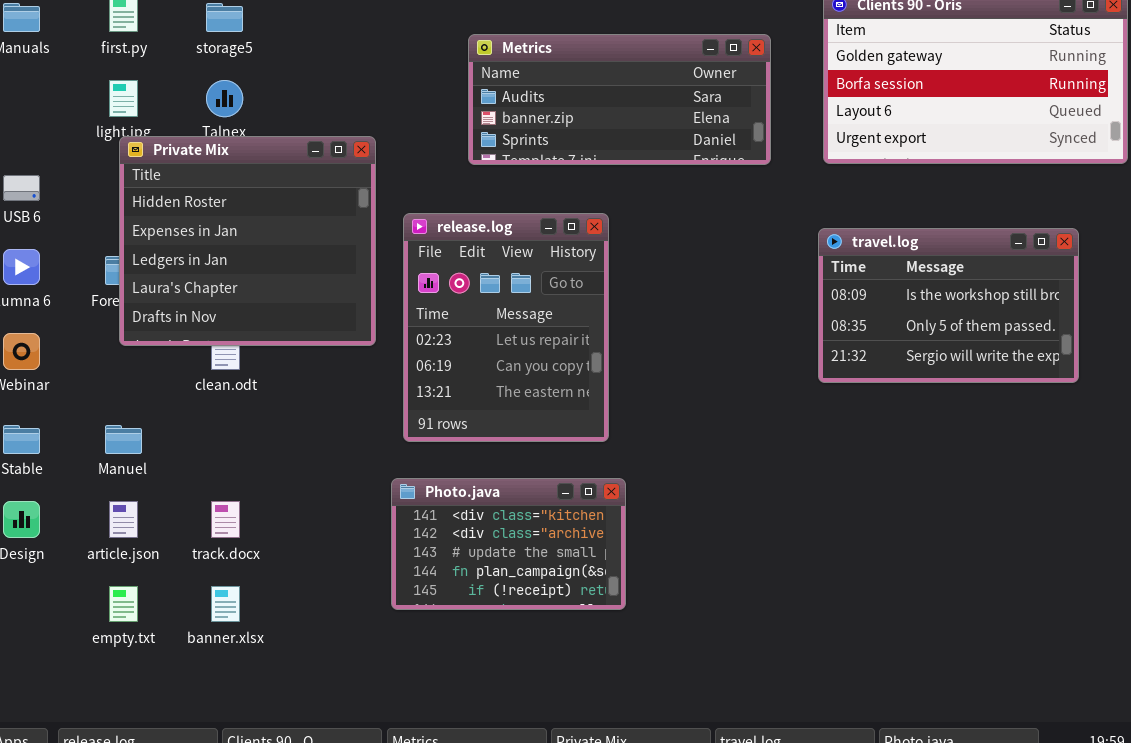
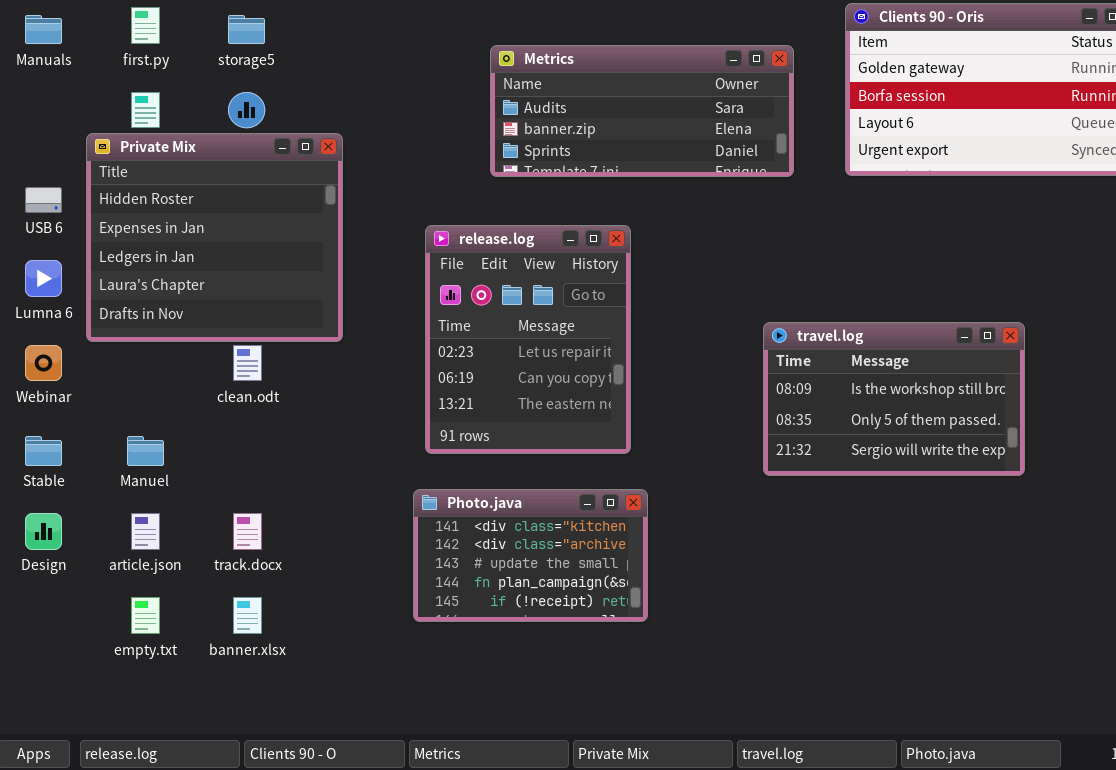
Private Mix: [119,136,376,346] -> [86,133,343,342], moved
travel.log: [818,228,1079,383] -> [763,322,1025,476], moved

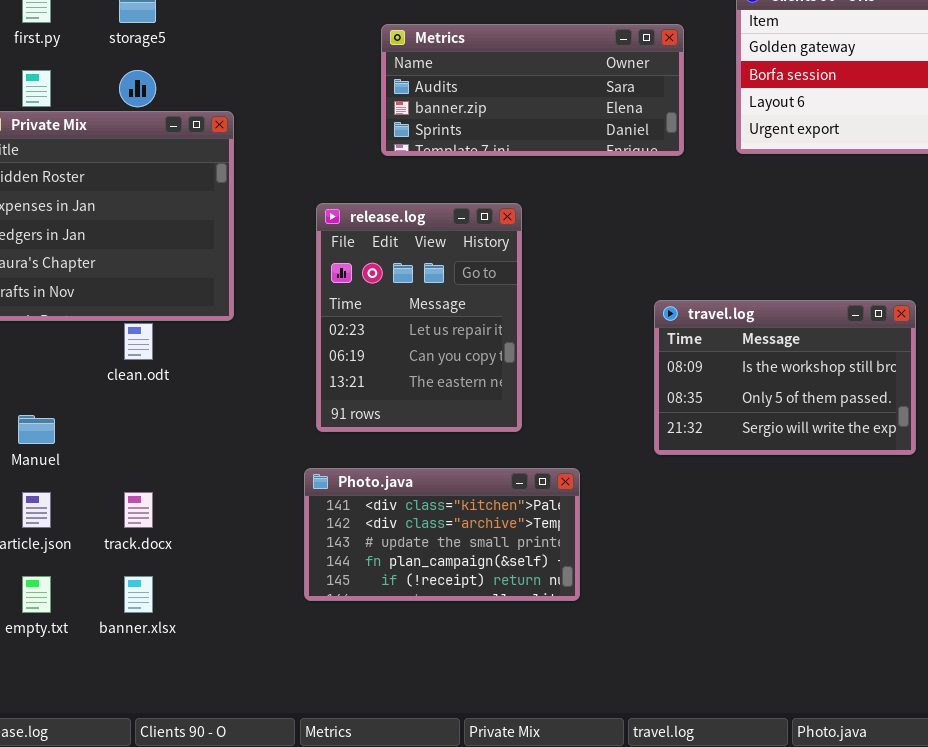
Photo.java: [413,489,648,622] -> [304,468,580,601], resized

